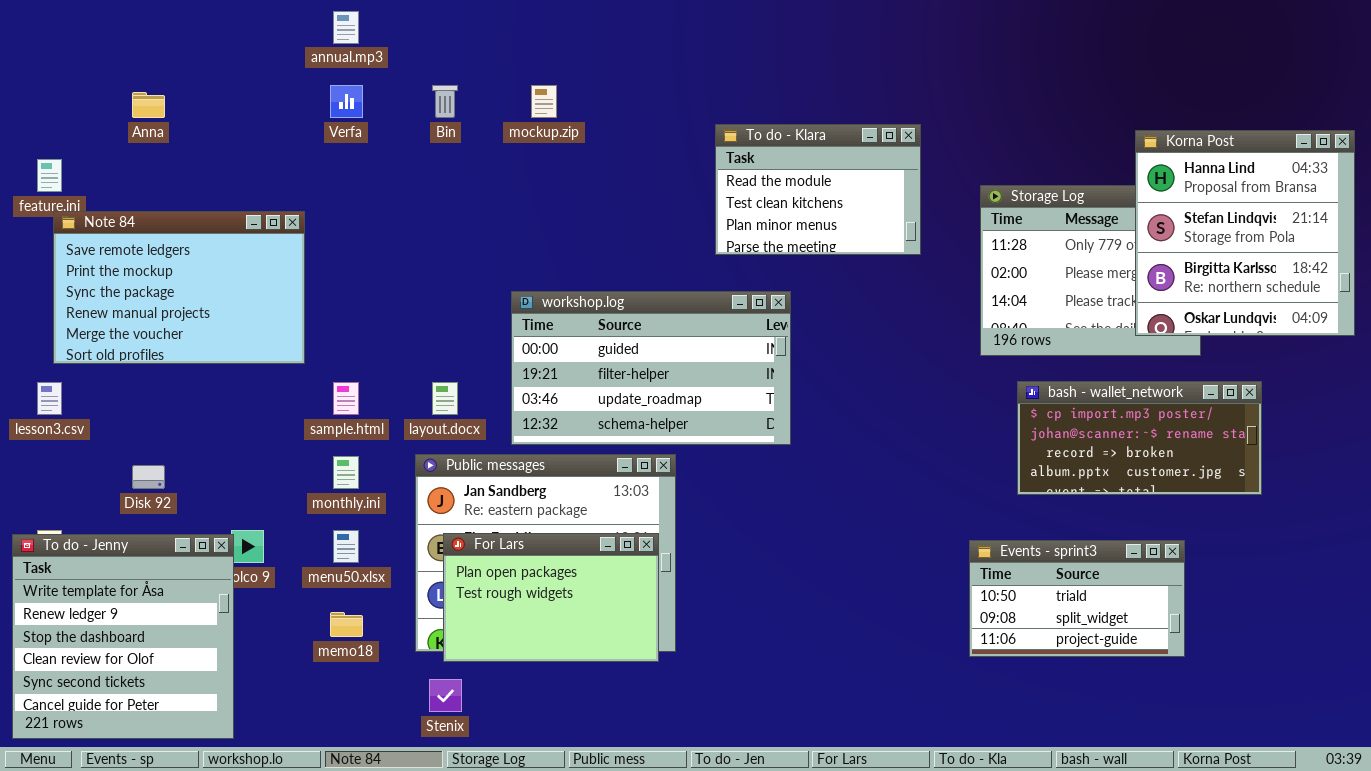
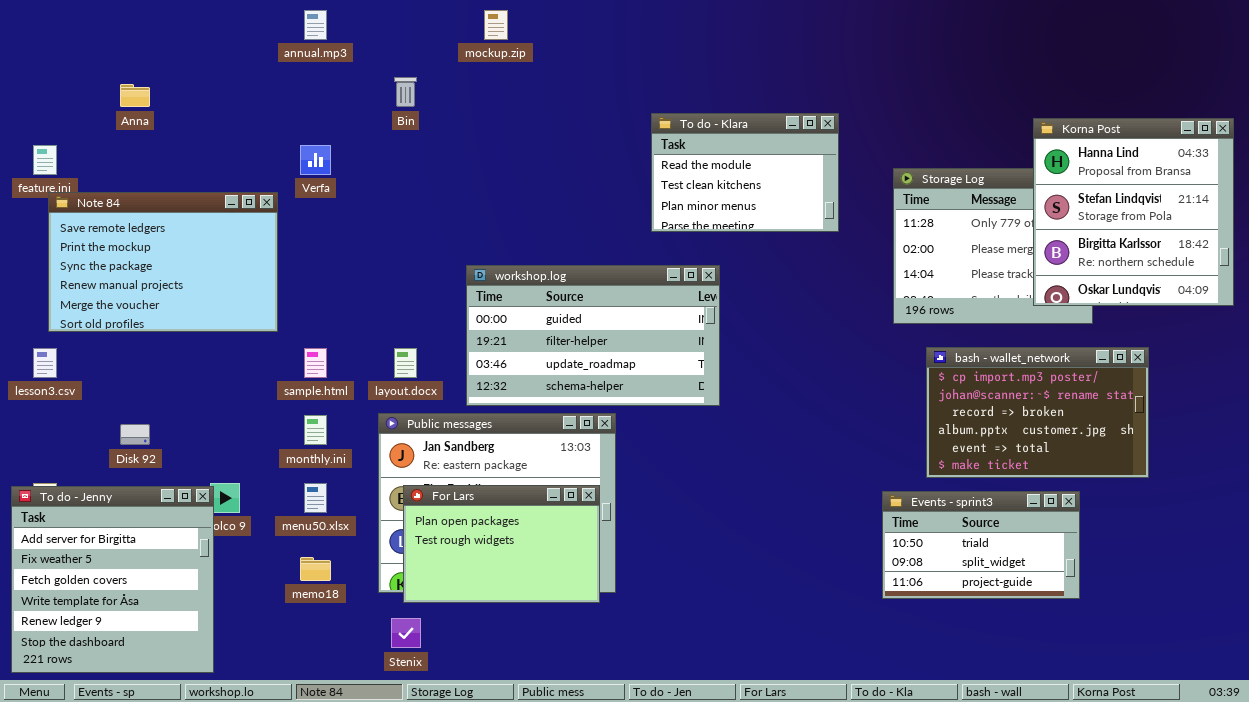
Verfa: [330,85,363,118] -> [300,145,331,175], moved
mockup.zip: [531,85,557,118] -> [484,10,508,40], moved
bash - wallet_network: [1017,381,1262,495] -> [926,347,1149,478], resized
To do - Jenny: [12,534,234,739] -> [11,486,214,673], scrolled up 3 rows

